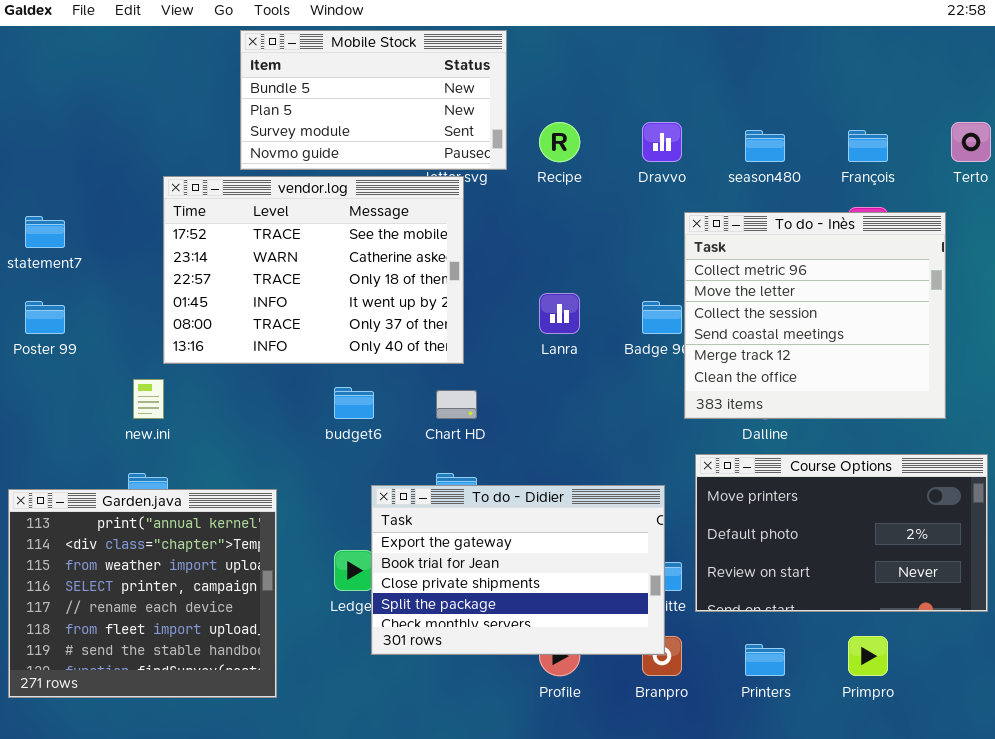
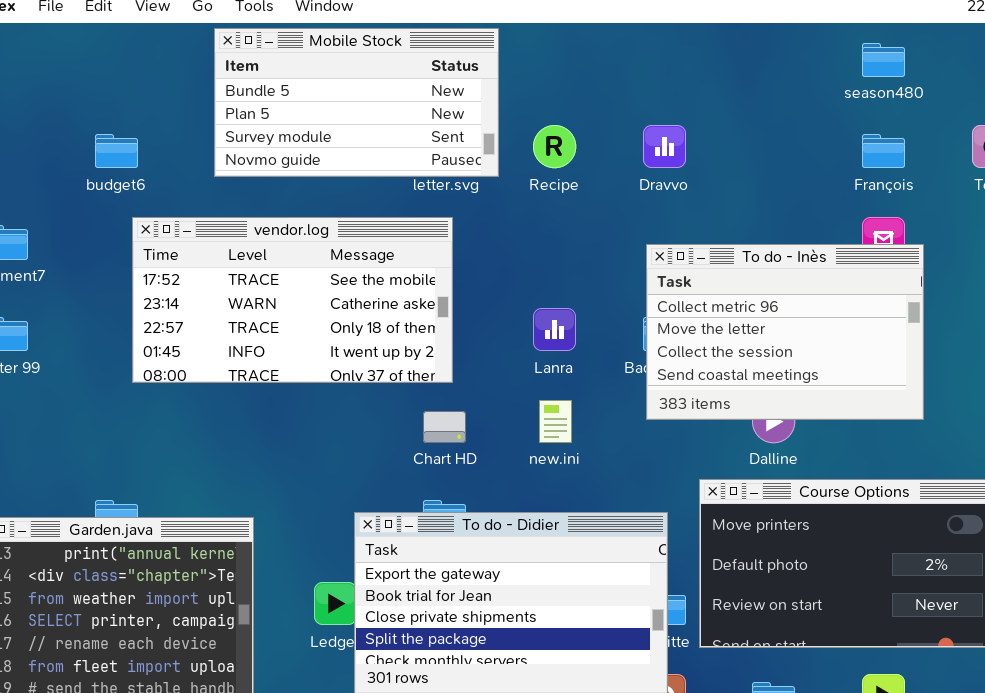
season480: [745,130,785,162] -> [862,43,905,77], moved
vendor.log: [163,176,464,364] -> [132,217,453,383], resized
To do - Inès: [684,212,946,419] -> [646,244,924,420], moved, resized
new.ini: [133,379,164,419] -> [539,400,572,443], moved
budget6: [334,387,374,419] -> [95,134,138,168], moved

